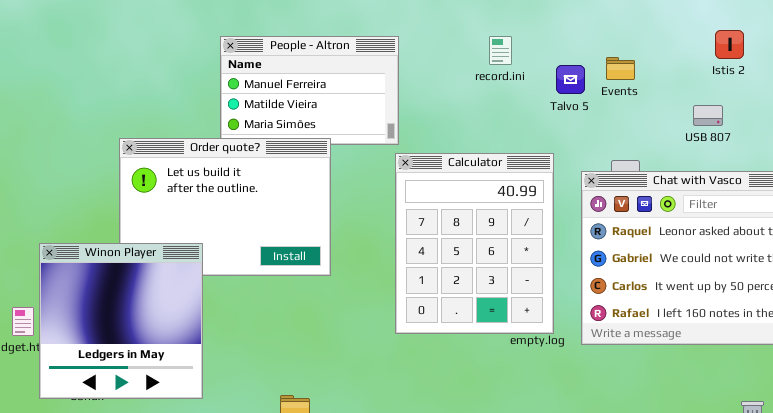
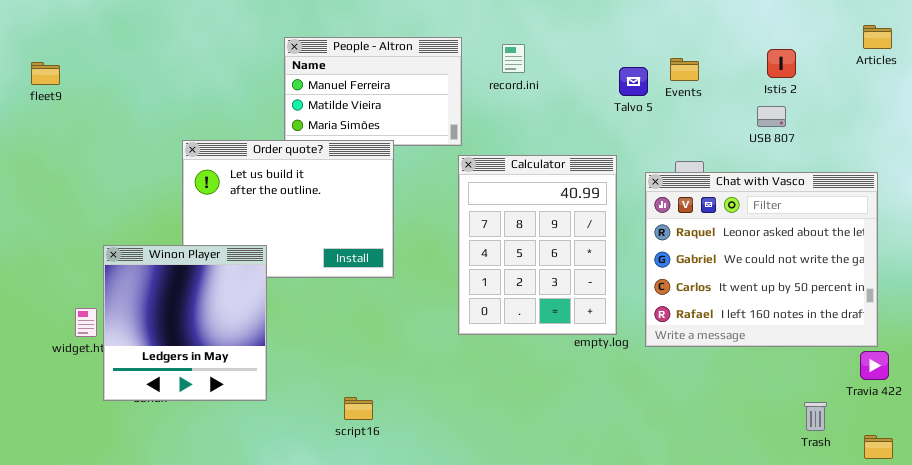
Istis 2: [715,30,744,59] -> [767,49,796,78], moved
record.ini: [489,36,512,65] -> [502,44,525,73], moved

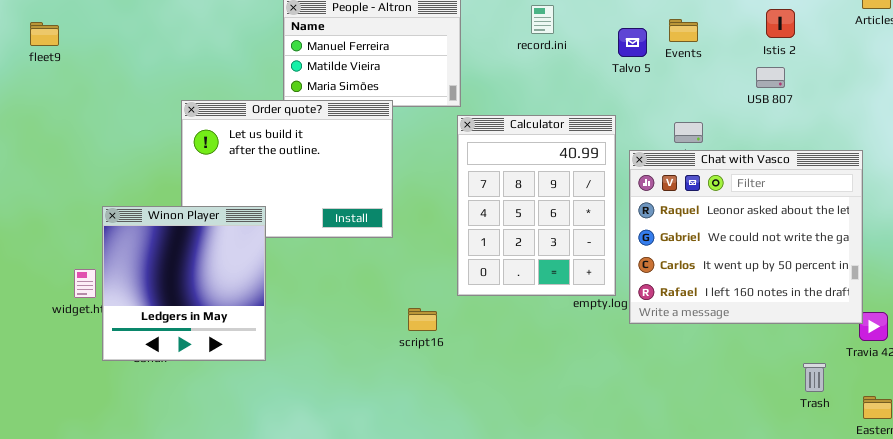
record.ini: [502,44,525,73] -> [531,5,554,34], moved
Chat with Vasco: [645,172,878,347] -> [629,150,863,324], moved
script16: [344,397,373,420] -> [408,308,437,331], moved

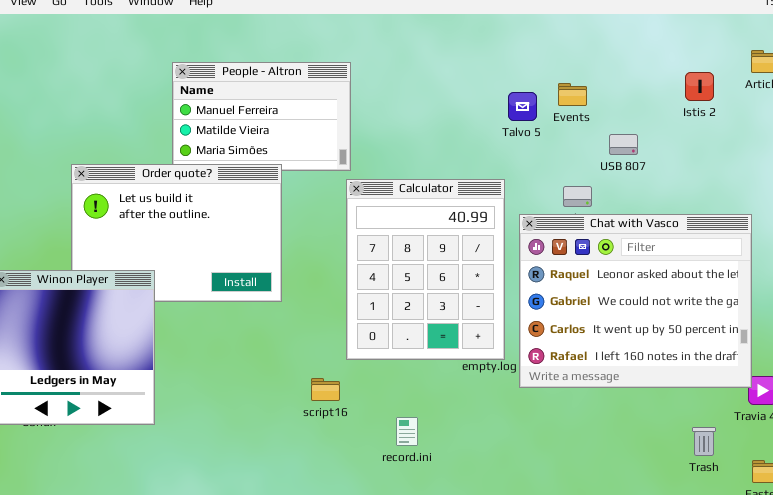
record.ini: [531,5,554,34] -> [396,417,418,446], moved
Istis 2: [766,9,795,38] -> [685,72,714,101], moved
USB 807: [756,67,785,88] -> [609,134,638,155], moved
script16: [408,308,437,331] -> [311,378,340,401], moved

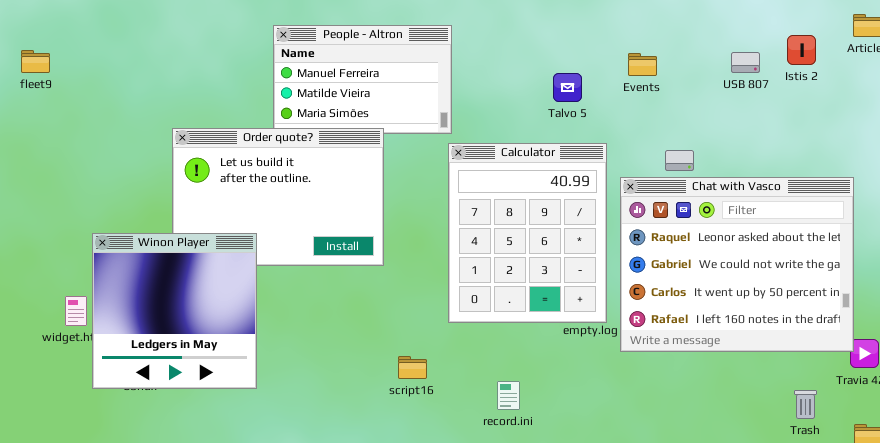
Events: [558,83,587,106] -> [628,53,657,76], moved
Talvo 5: [508,92,537,121] -> [553,73,582,102], moved
USB 807: [609,134,638,155] -> [731,52,760,73], moved
script16: [311,378,340,401] -> [398,356,427,379], moved

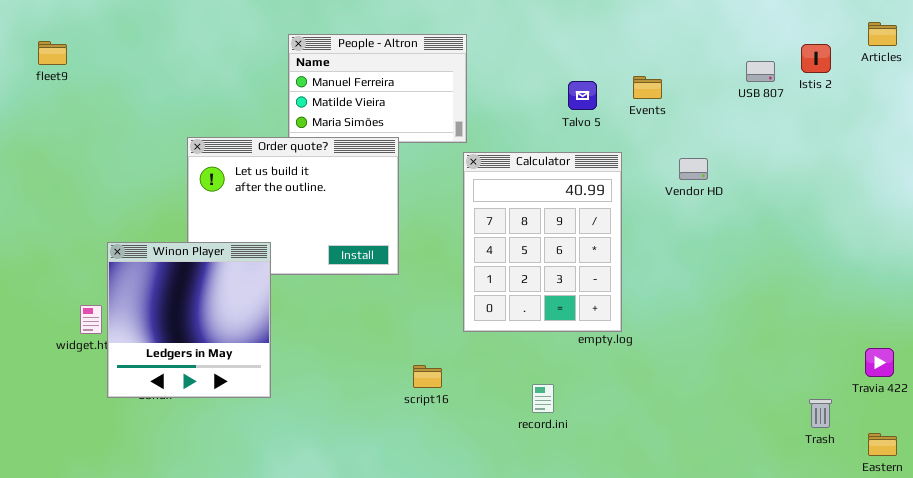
fleet9: [21,50,50,73] -> [38,41,67,65], moved
Events: [628,53,657,76] -> [633,76,662,99], moved
Chat with Vasco: [620,177,854,352] -> none, closed
record.ini: [497,381,520,410] -> [532,384,554,413], moved

